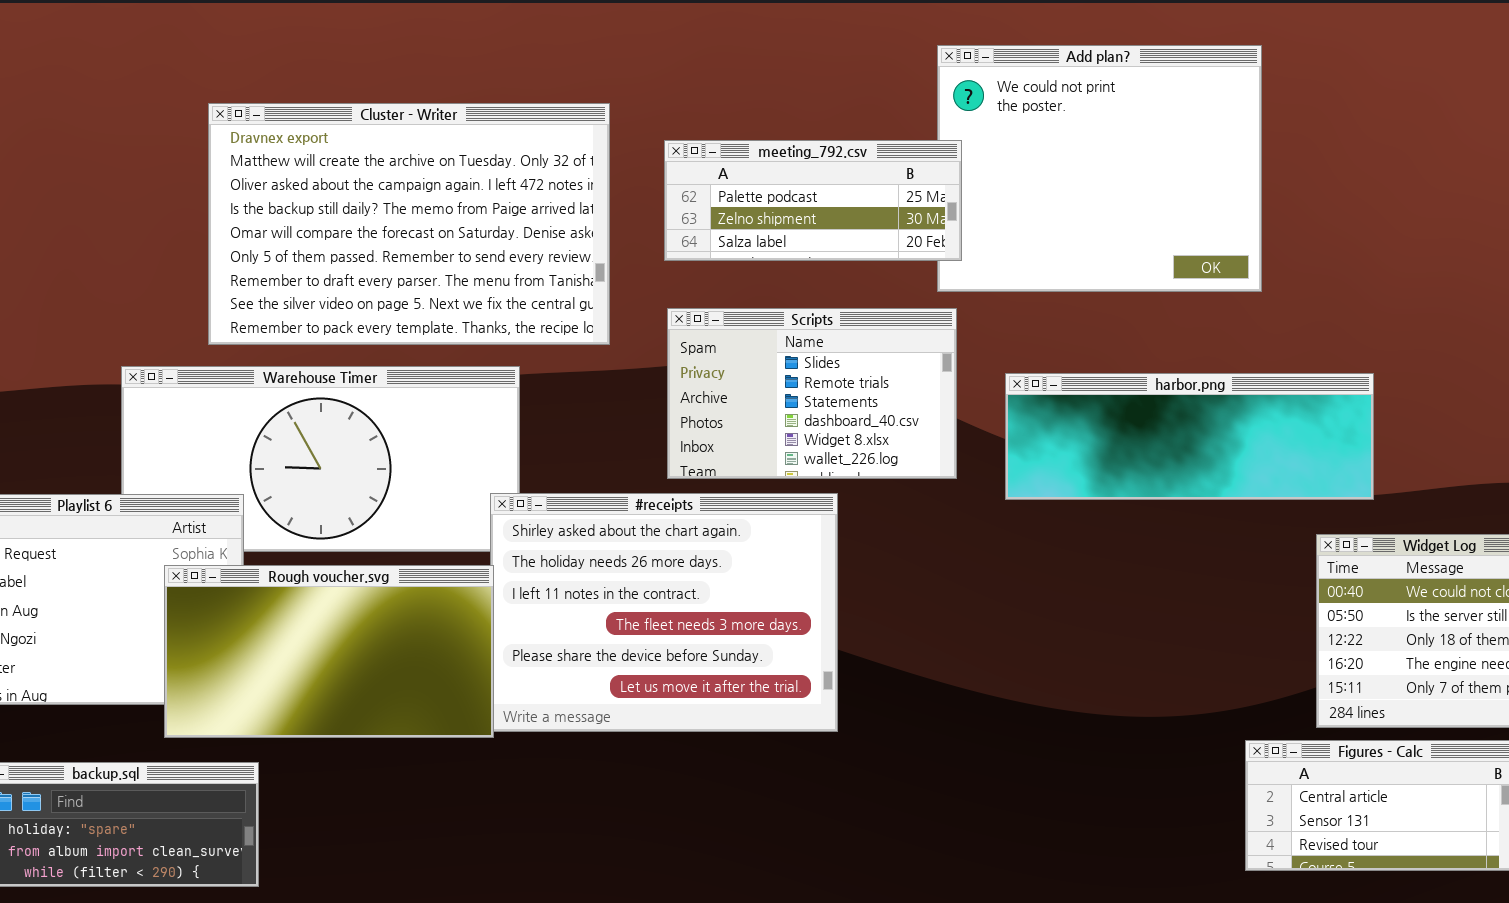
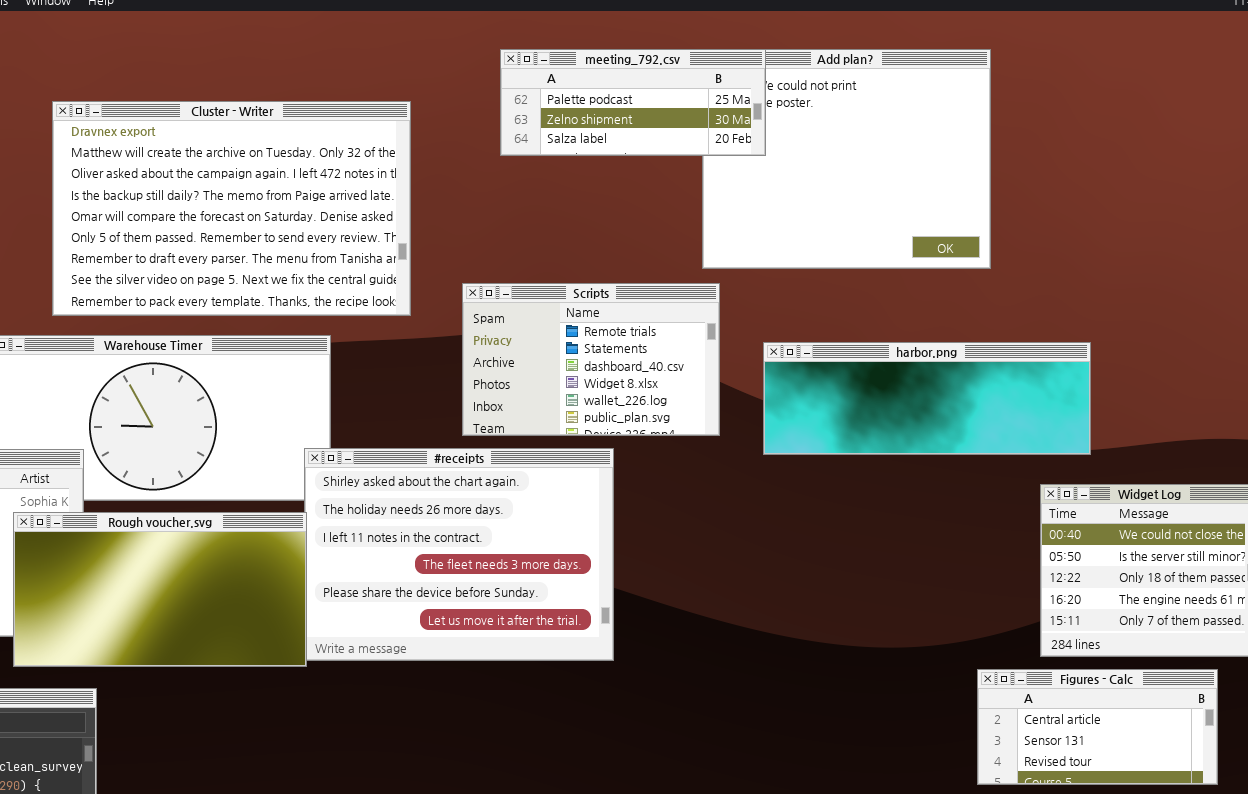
meeting_792.csv: [664,140,962,261] -> [500,49,766,156], moved
Scripts: [667,308,957,479] -> [462,283,720,436], scrolled down 1 row

